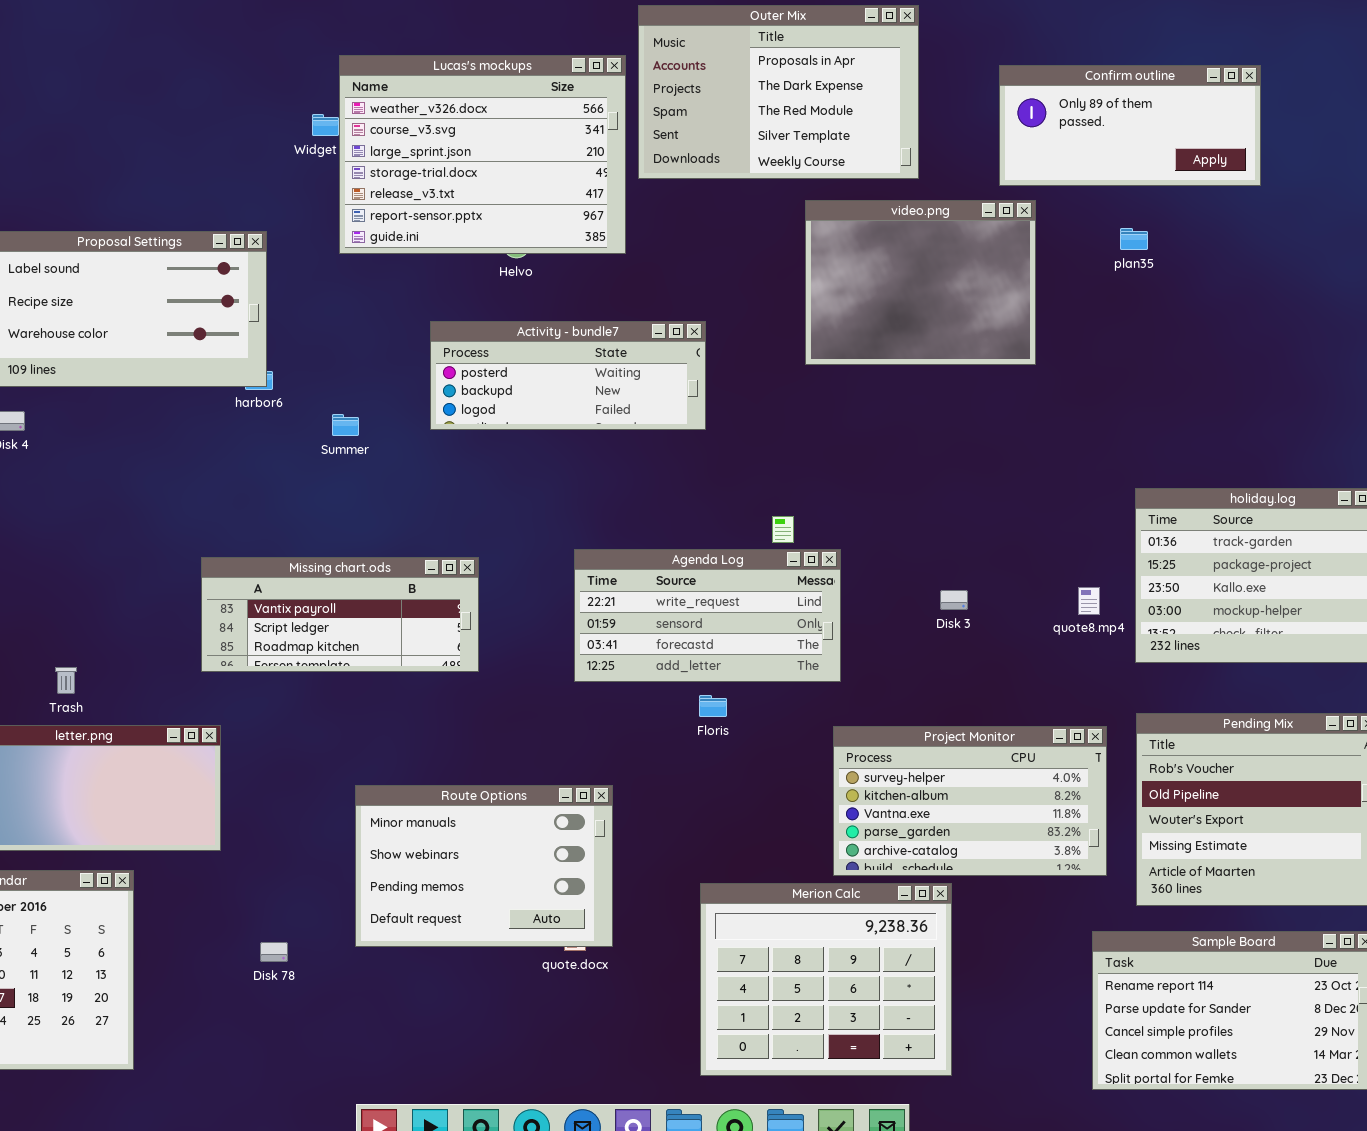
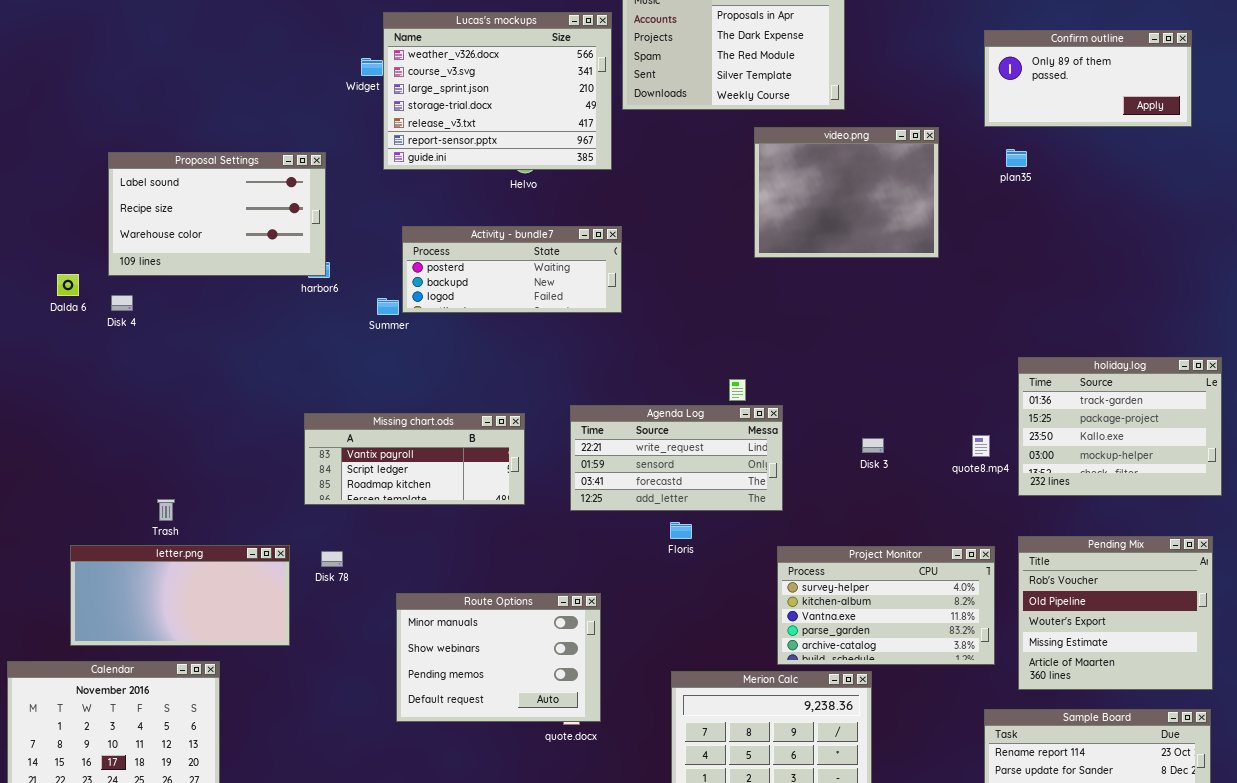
Confirm outline: [999,65,1261,186] -> [984,30,1192,127], moved
Activity - bundle7: [430,321,706,430] -> [402,226,622,313], moved
Missing chart.ods: [201,557,479,672] -> [304,413,525,505], moved
Disk 78: [260,942,288,962] -> [321,551,343,567], moved

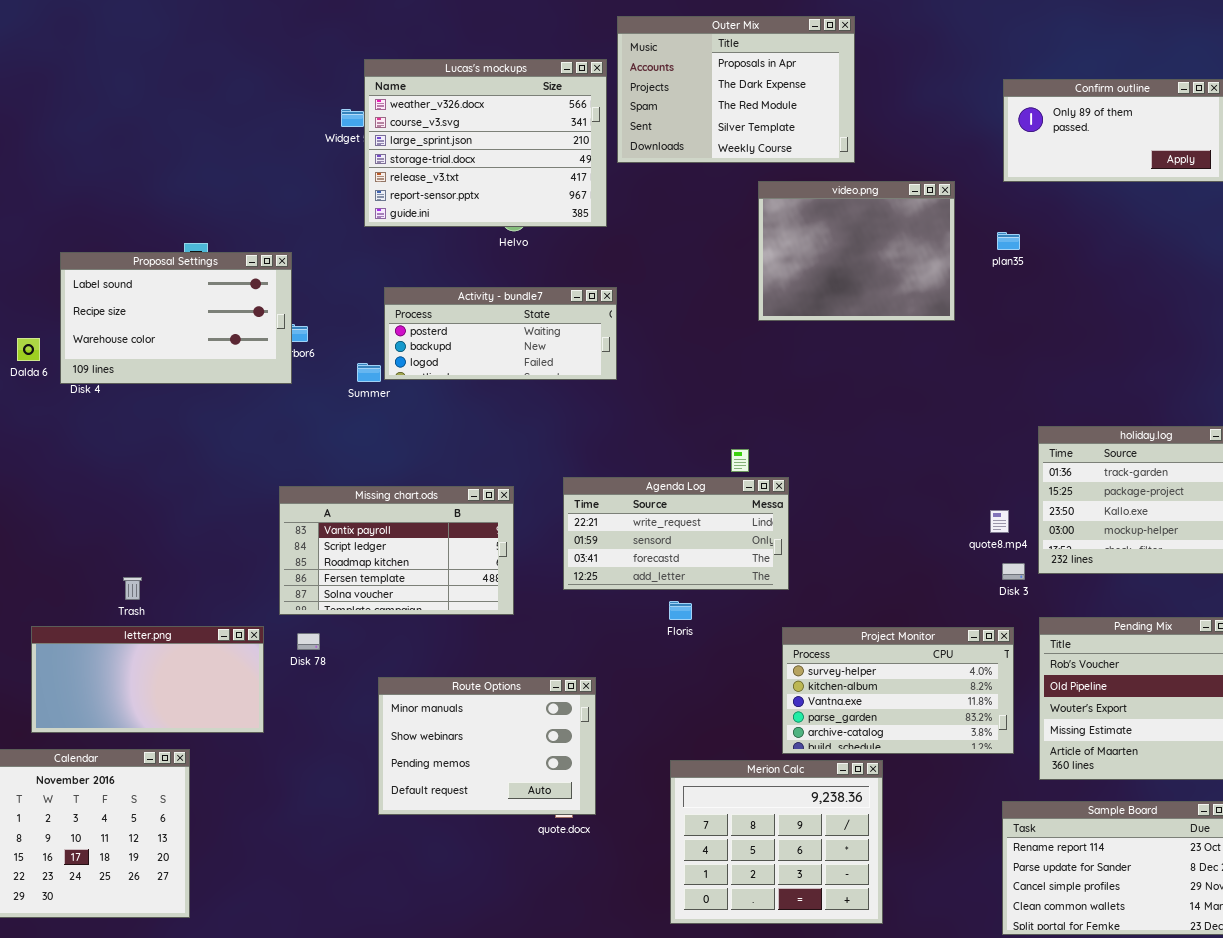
plan35: [1006,149,1027,167] -> [997,232,1020,250], moved
Proposal Settings: [108,152,326,276] -> [60,252,292,384], moved
Missing chart.ods: [304,413,525,505] -> [279,486,514,615], resized
Disk 3: [862,438,884,453] -> [1002,563,1025,580], moved

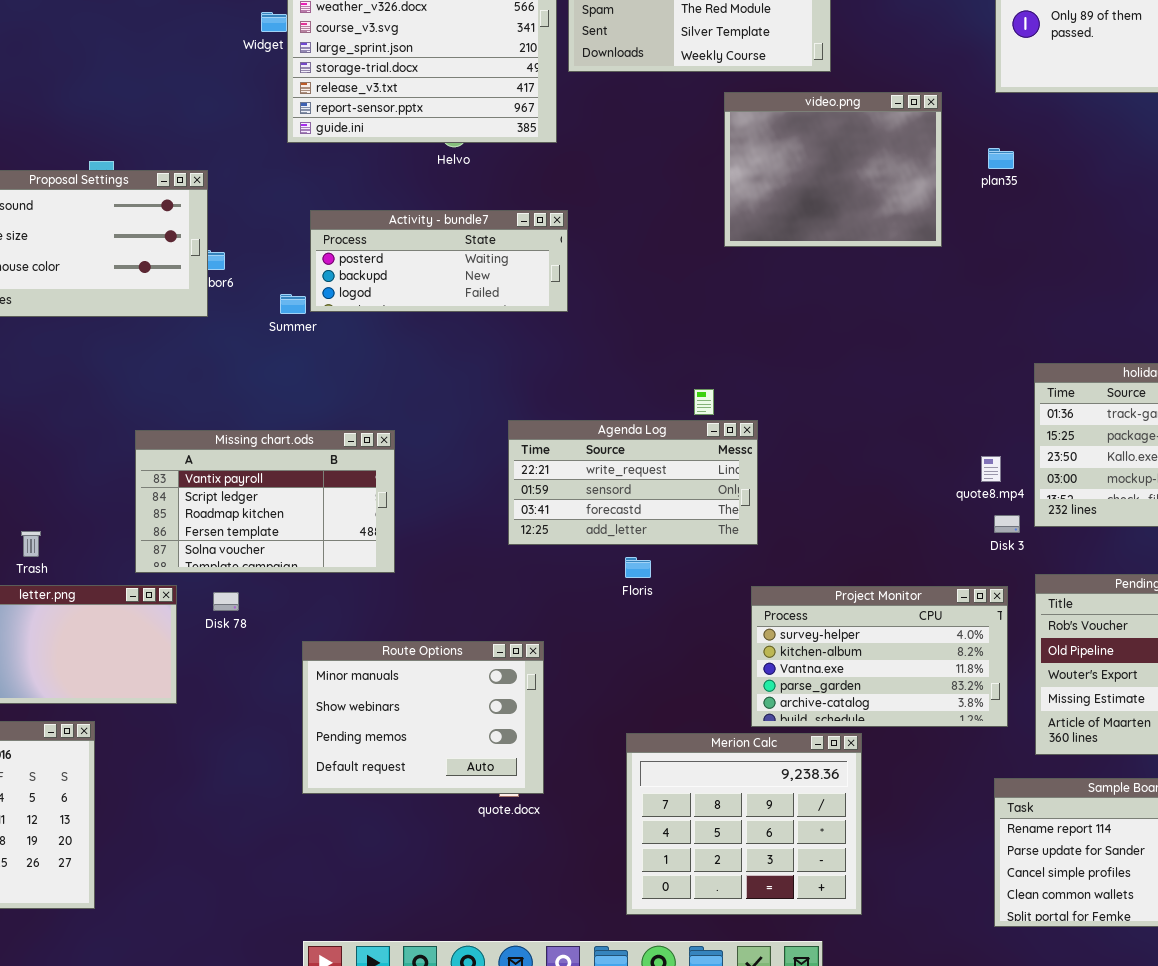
Missing chart.ods: [279,486,514,615] -> [135,430,395,573], moved

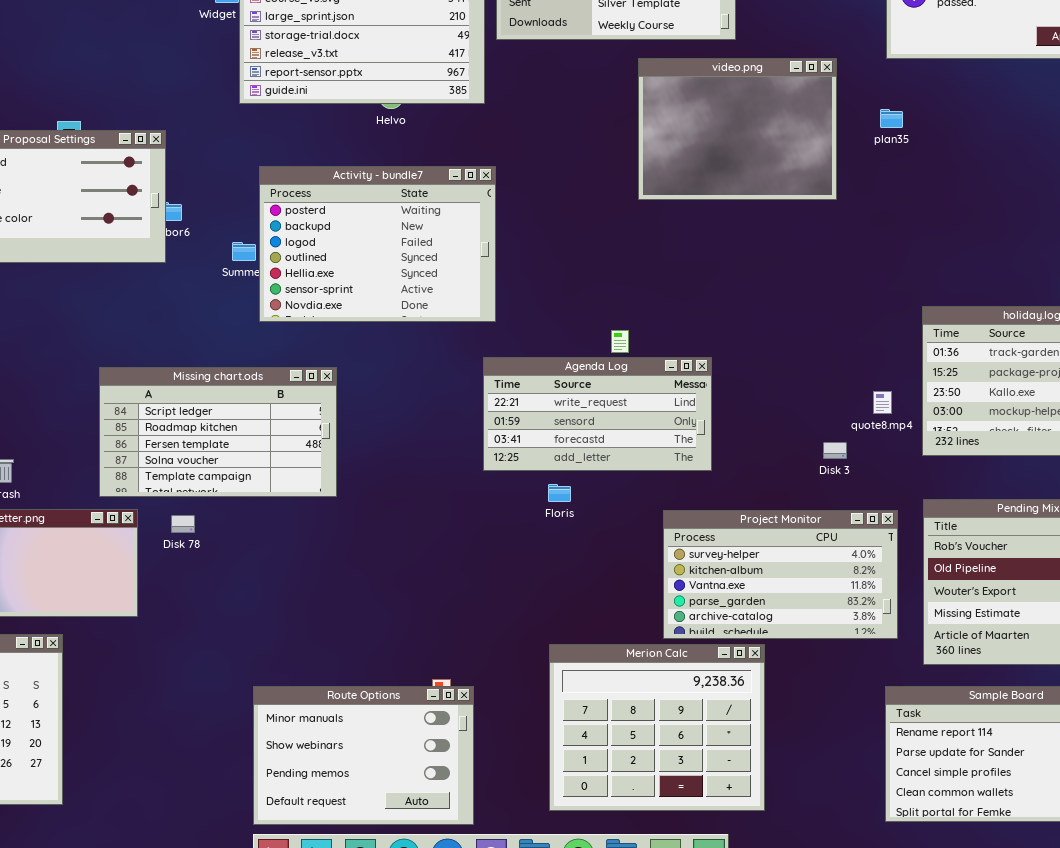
Activity - bundle7: [310,210,568,312] -> [259,166,496,322], resized
Agenda Log: [508,420,758,545] -> [483,357,712,471], moved
Missing chart.ods: [135,430,395,573] -> [99,367,337,497], scrolled down 1 row
Disk 3: [994,515,1020,533] -> [823,442,847,459], moved
Route Options: [302,641,544,794] -> [253,686,474,825], moved

